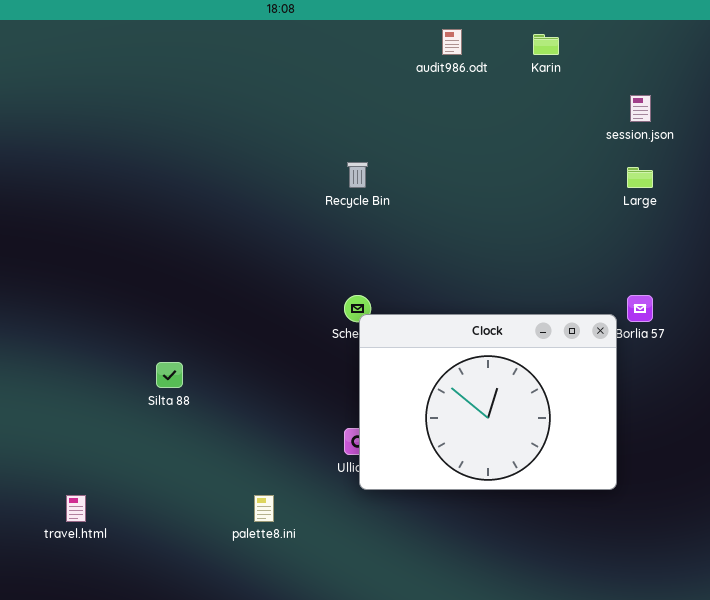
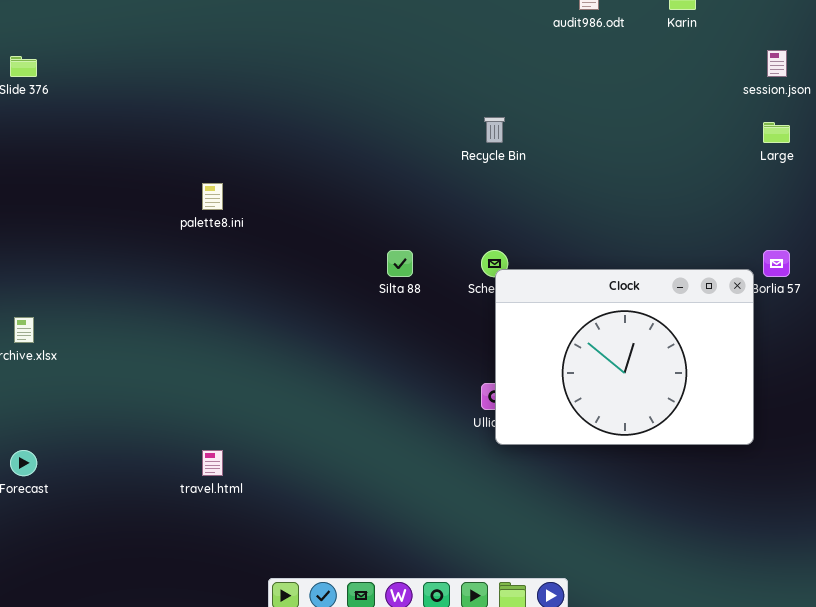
Silta 88: [156,362,183,388] -> [387,250,413,277], moved
palette8.ini: [254,495,274,522] -> [202,183,223,210], moved

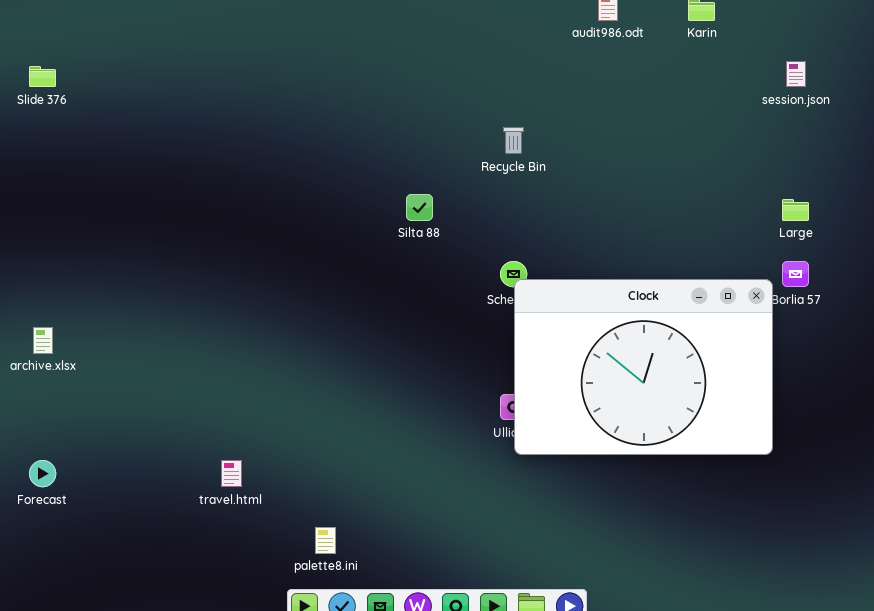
Large: [763,122,790,143] -> [782,199,809,221], moved
palette8.ini: [202,183,223,210] -> [315,527,336,554], moved
Silta 88: [387,250,413,277] -> [406,194,433,221], moved

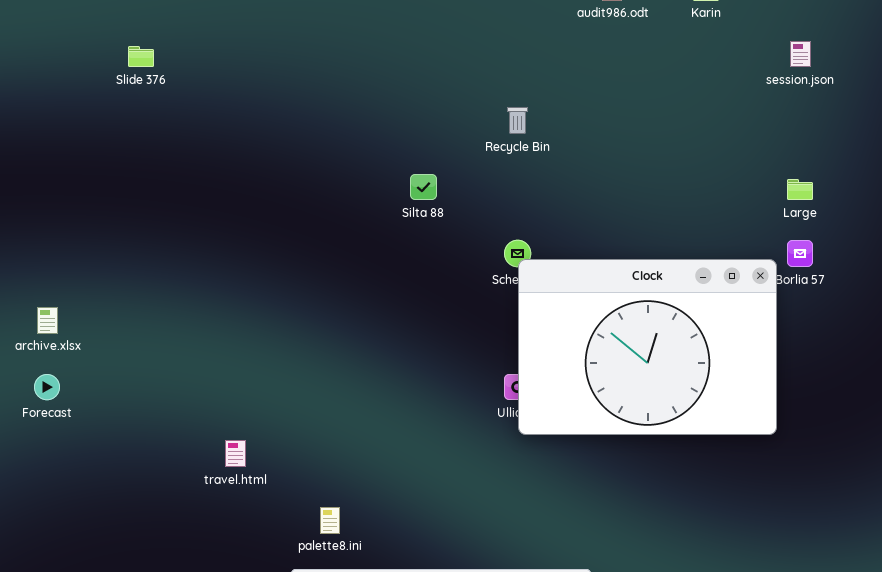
Slide 376: [29,66,56,87] -> [128,46,154,67], moved
Forecast: [29,460,56,487] -> [34,374,60,400], moved

